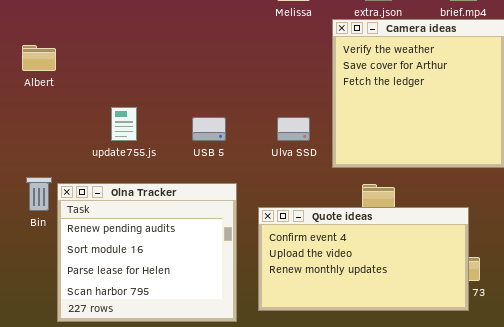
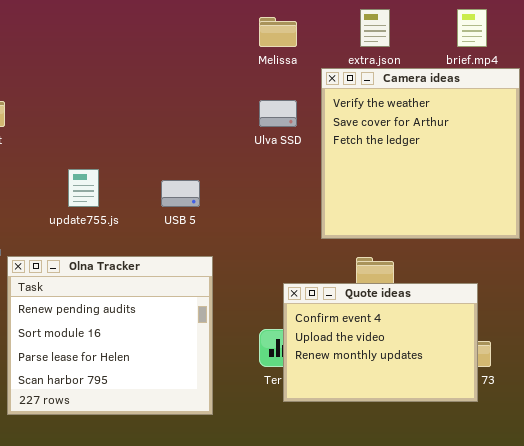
Ulva SSD: [277,117,310,141] -> [259,100,297,127], moved
Quote ideas: [258,207,469,311] -> [283,283,478,402], resized

